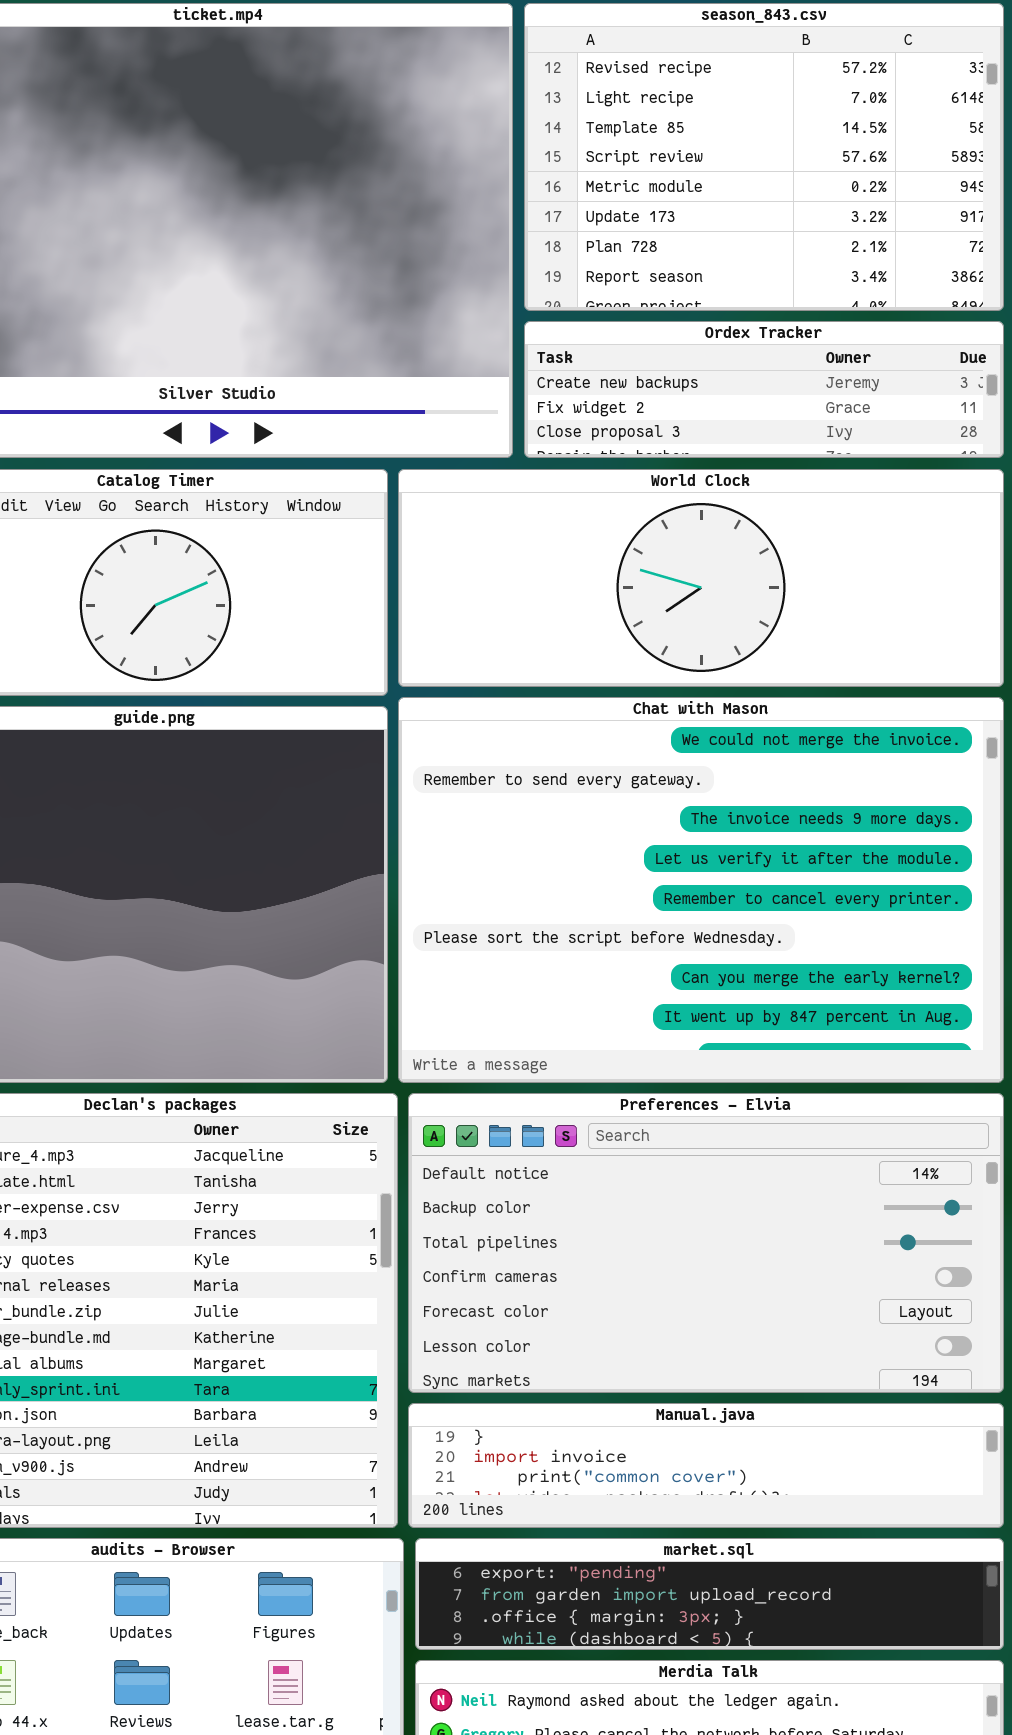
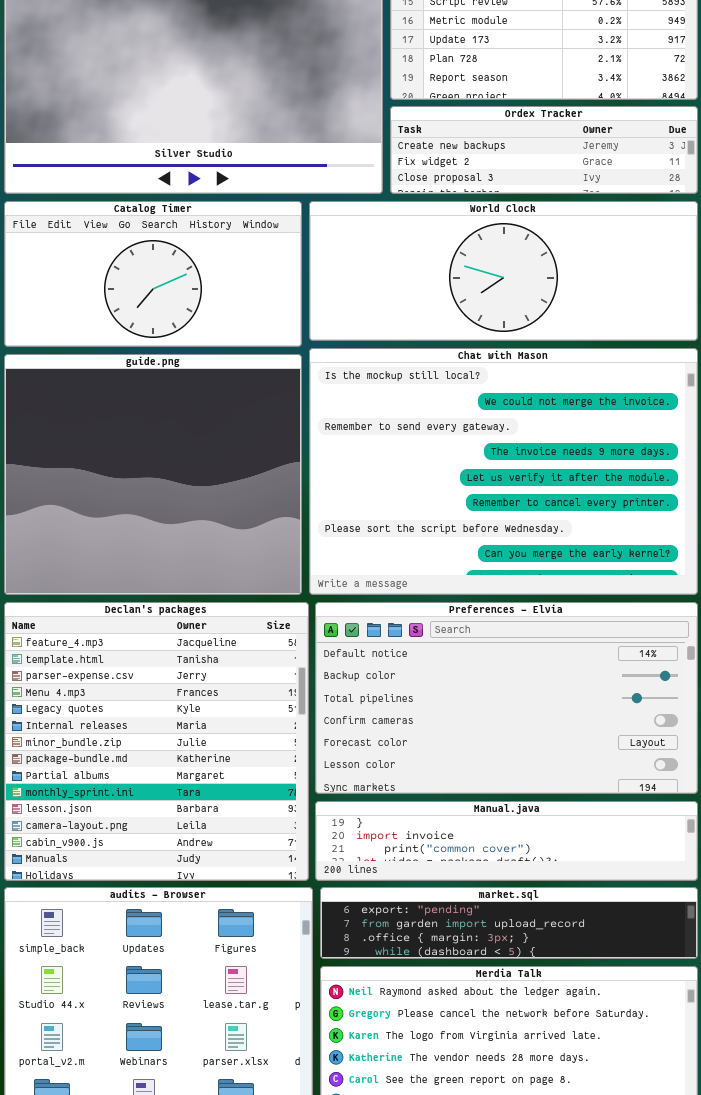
Chat with Mason: [398,697,1004,1083] -> [309,348,698,595], scrolled up 1 row

